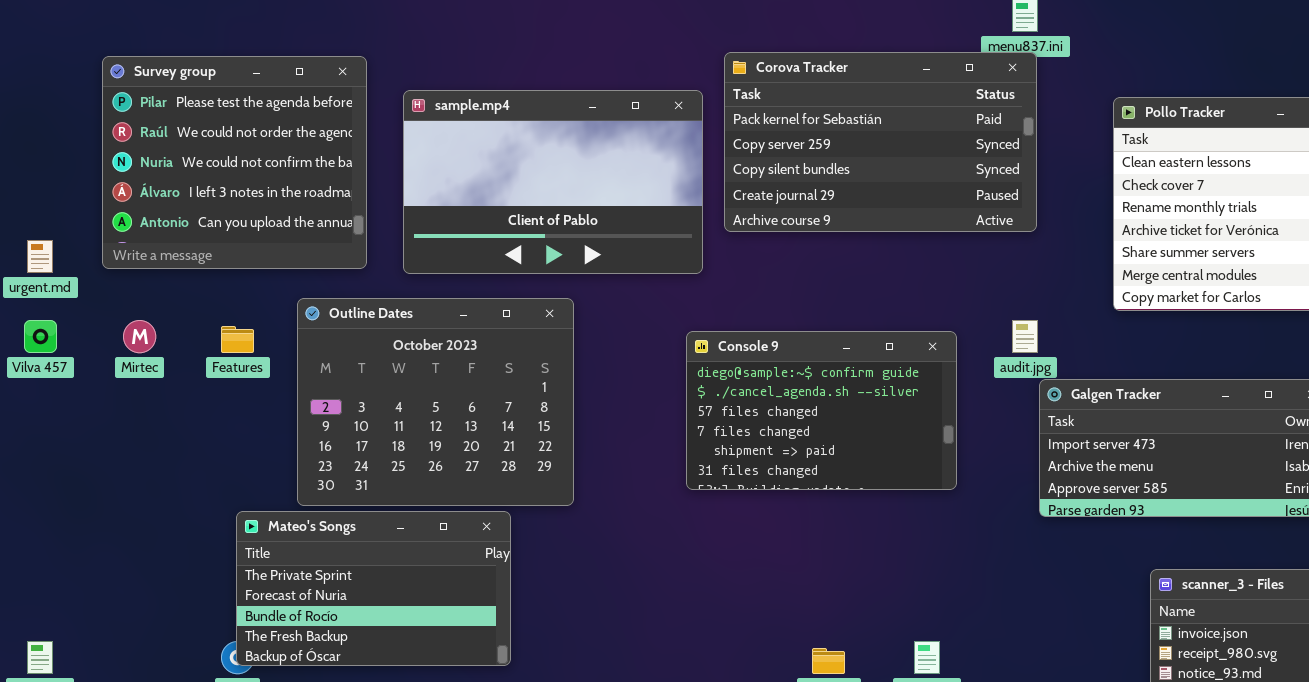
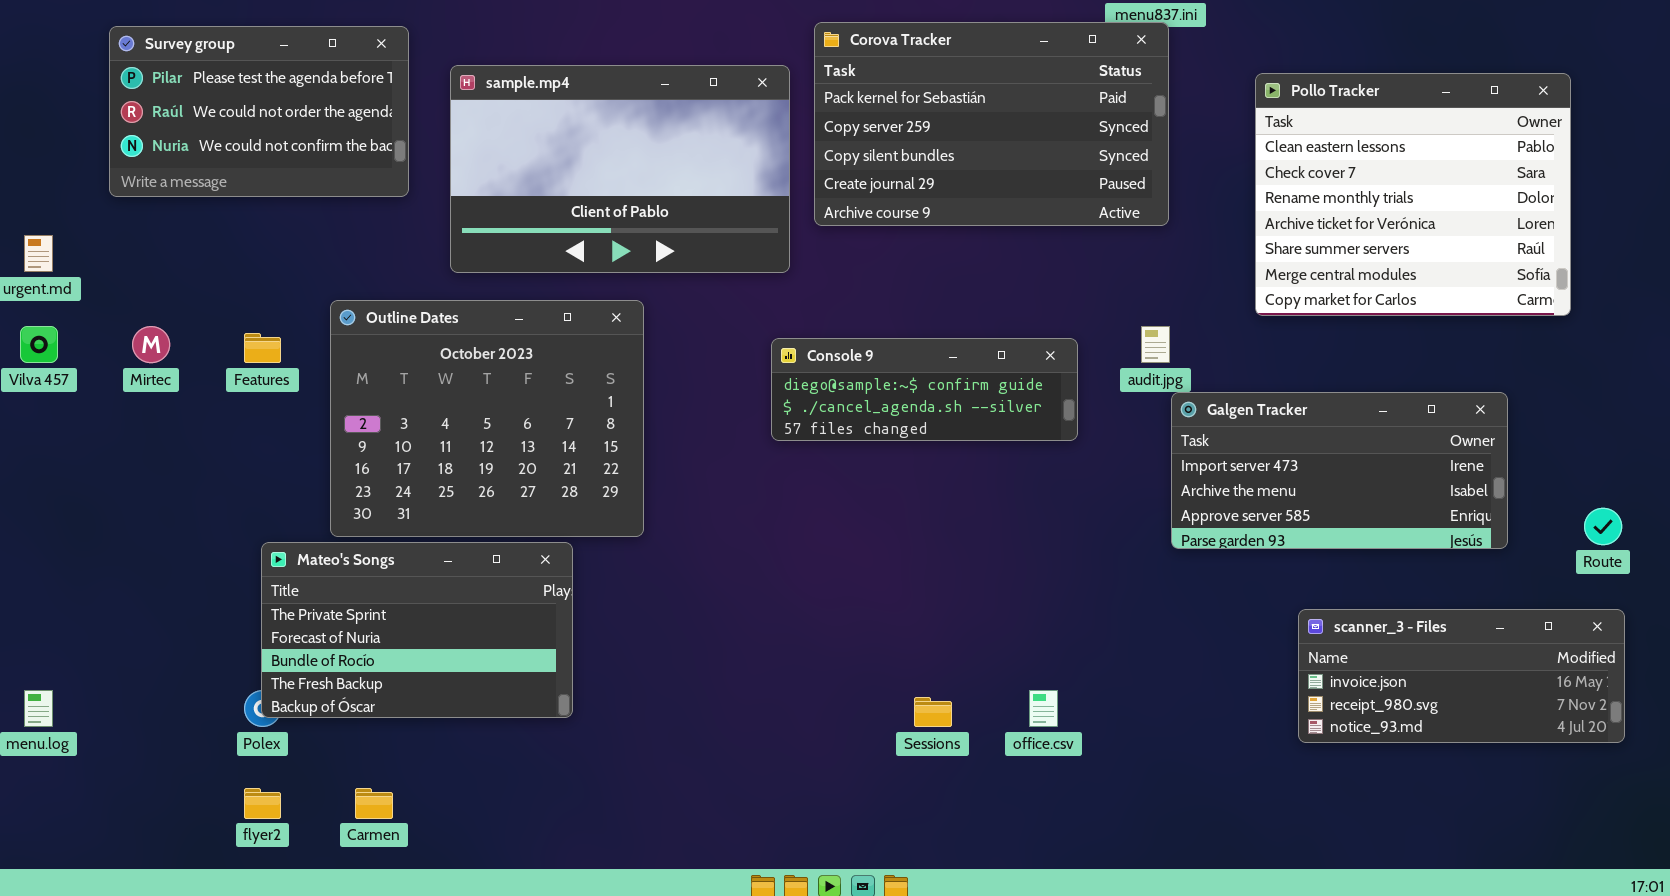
Survey group: [102,56,367,269] -> [109,26,409,197], resized
Console 9: [686,331,957,490] -> [771,338,1078,441], resized

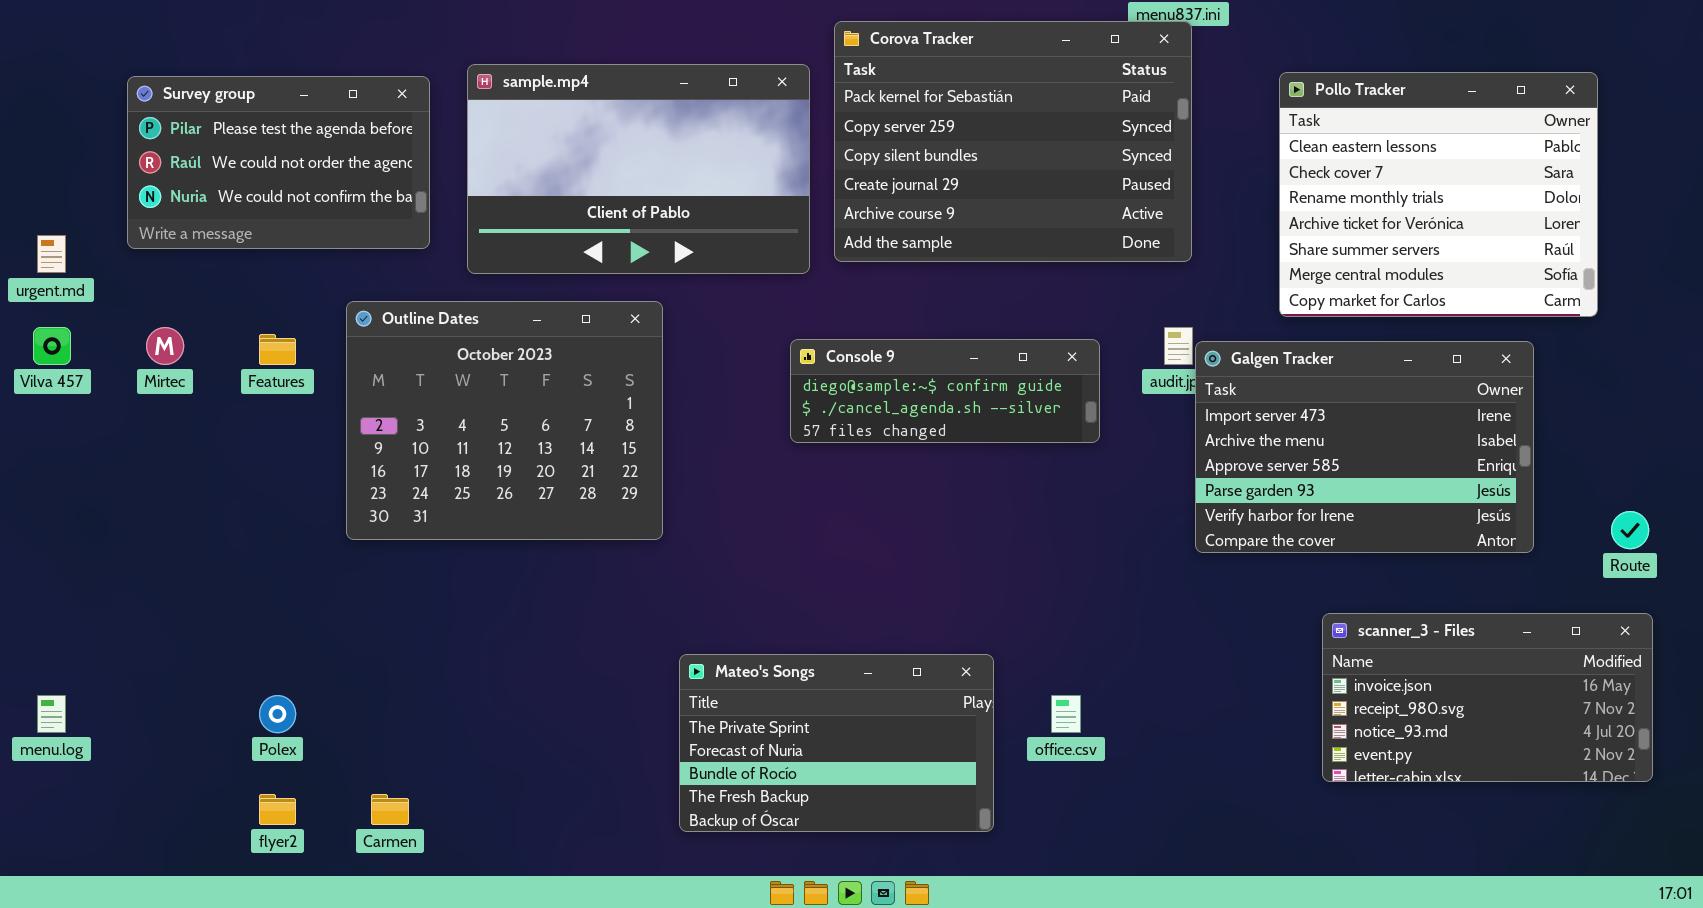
Corova Tracker: [814,22,1169,226] -> [834,21,1192,262], resized
Survey group: [109,26,409,197] -> [127,76,430,249], moved
Galgen Tracker: [1171,392,1508,549] -> [1195,341,1534,553], resized
Mateo's Songs: [261,542,573,718] -> [679,654,994,832], moved
scanner_3 - Files: [1298,609,1625,743] -> [1322,613,1653,782], resized

